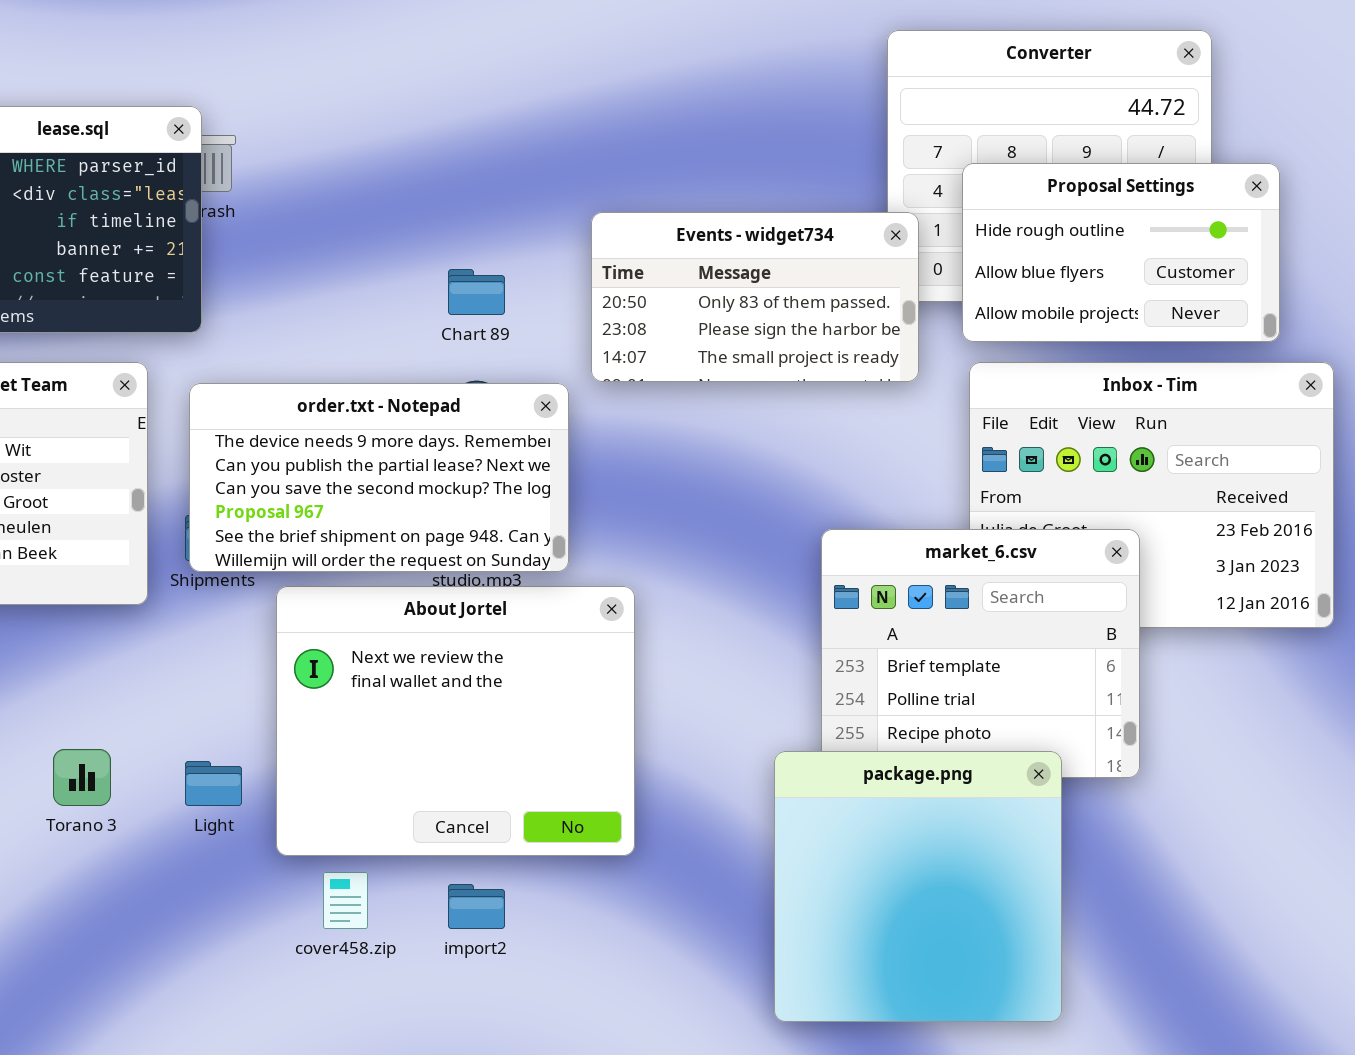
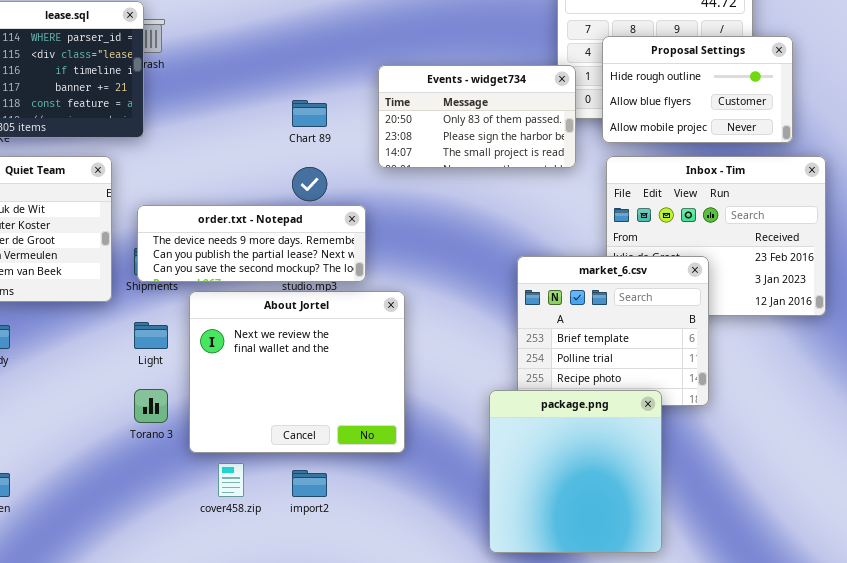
order.txt - Notepad: [189,383,569,572] -> [137,205,366,282], resized
Torano 3: [53,749,111,806] -> [134,389,168,423], moved
Light: [185,761,242,806] -> [134,322,168,349], moved

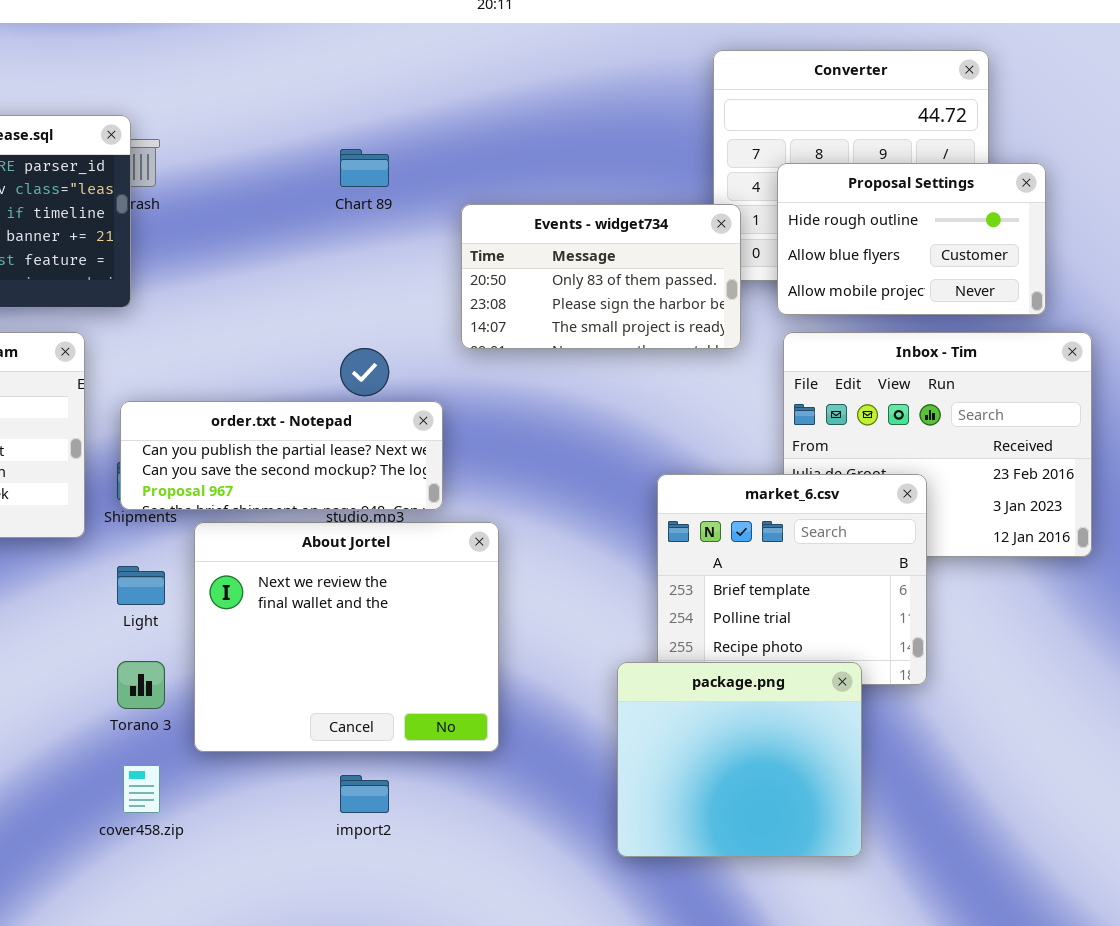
Chart 89: [292,100,327,127] -> [340,149,389,187], moved
order.txt - Notepad: [137,205,366,282] -> [120,401,443,510], scrolled down 1 row
package.png: [489,390,662,553] -> [617,662,862,857], resized
cover458.zip: [218,463,244,497] -> [123,765,160,813], moved

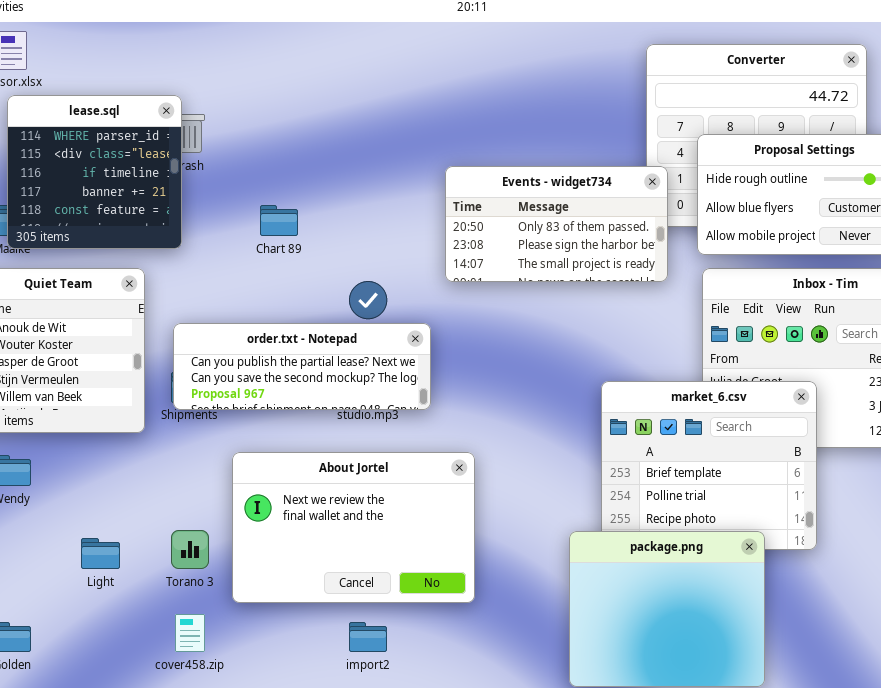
Chart 89: [340,149,389,187] -> [260,205,298,236], moved
About Jortel: [194,522,499,752] -> [232,452,475,603], resized
Light: [117,566,165,605] -> [81,538,120,569], moved

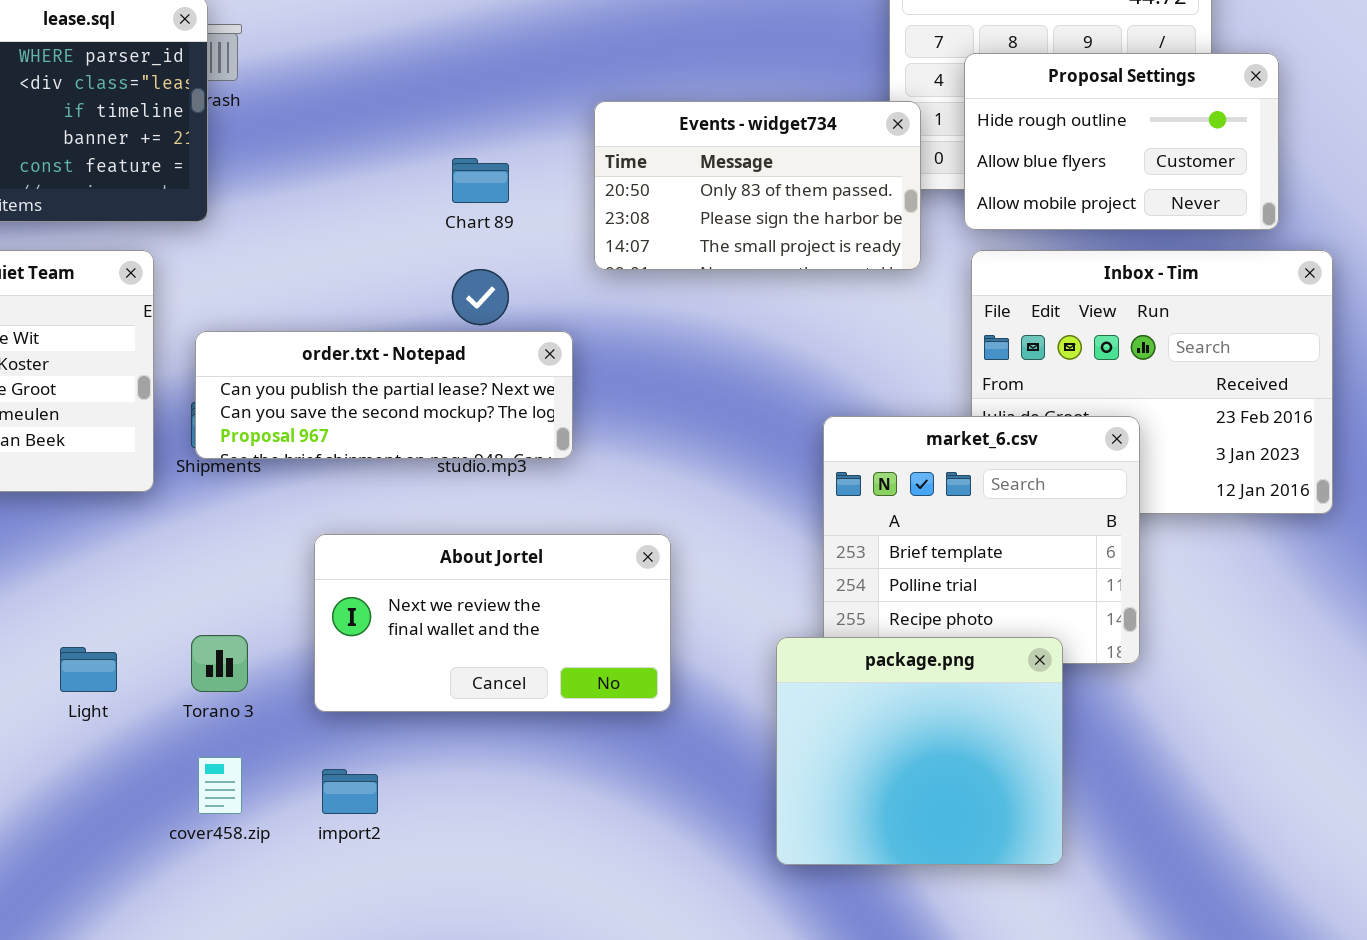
Chart 89: [260,205,298,236] -> [452,158,509,203], moved
About Jortel: [232,452,475,603] -> [314,534,671,712], moved, resized
import2: [349,622,387,652] -> [322,769,378,814], moved

